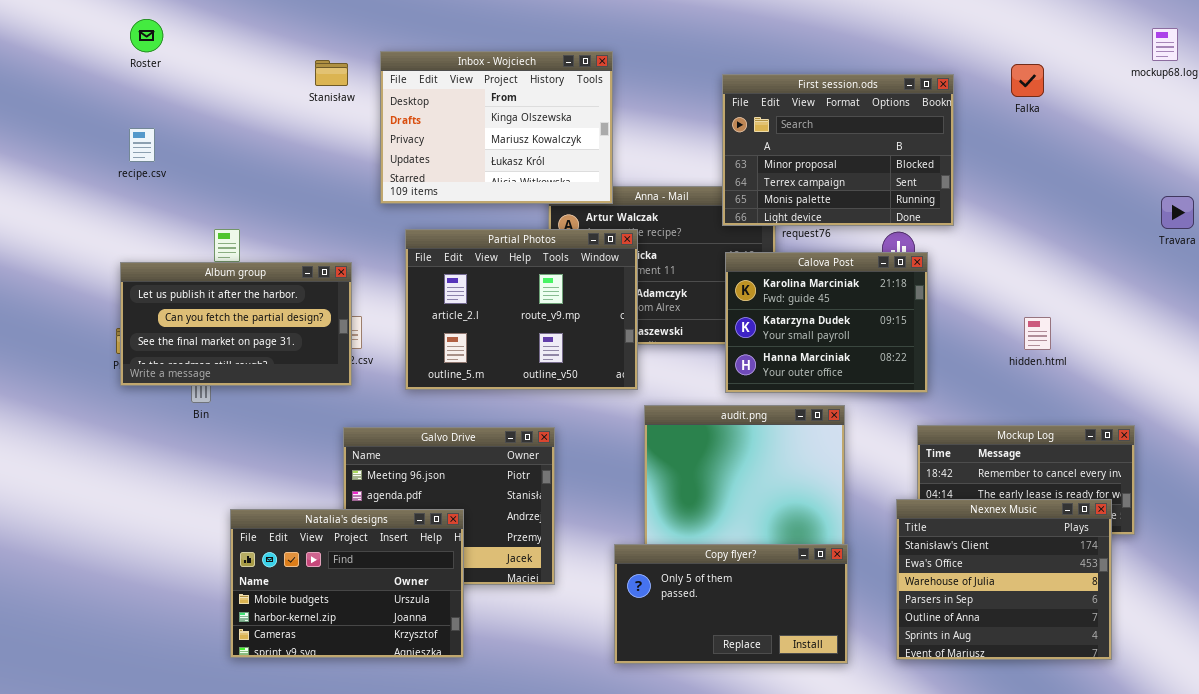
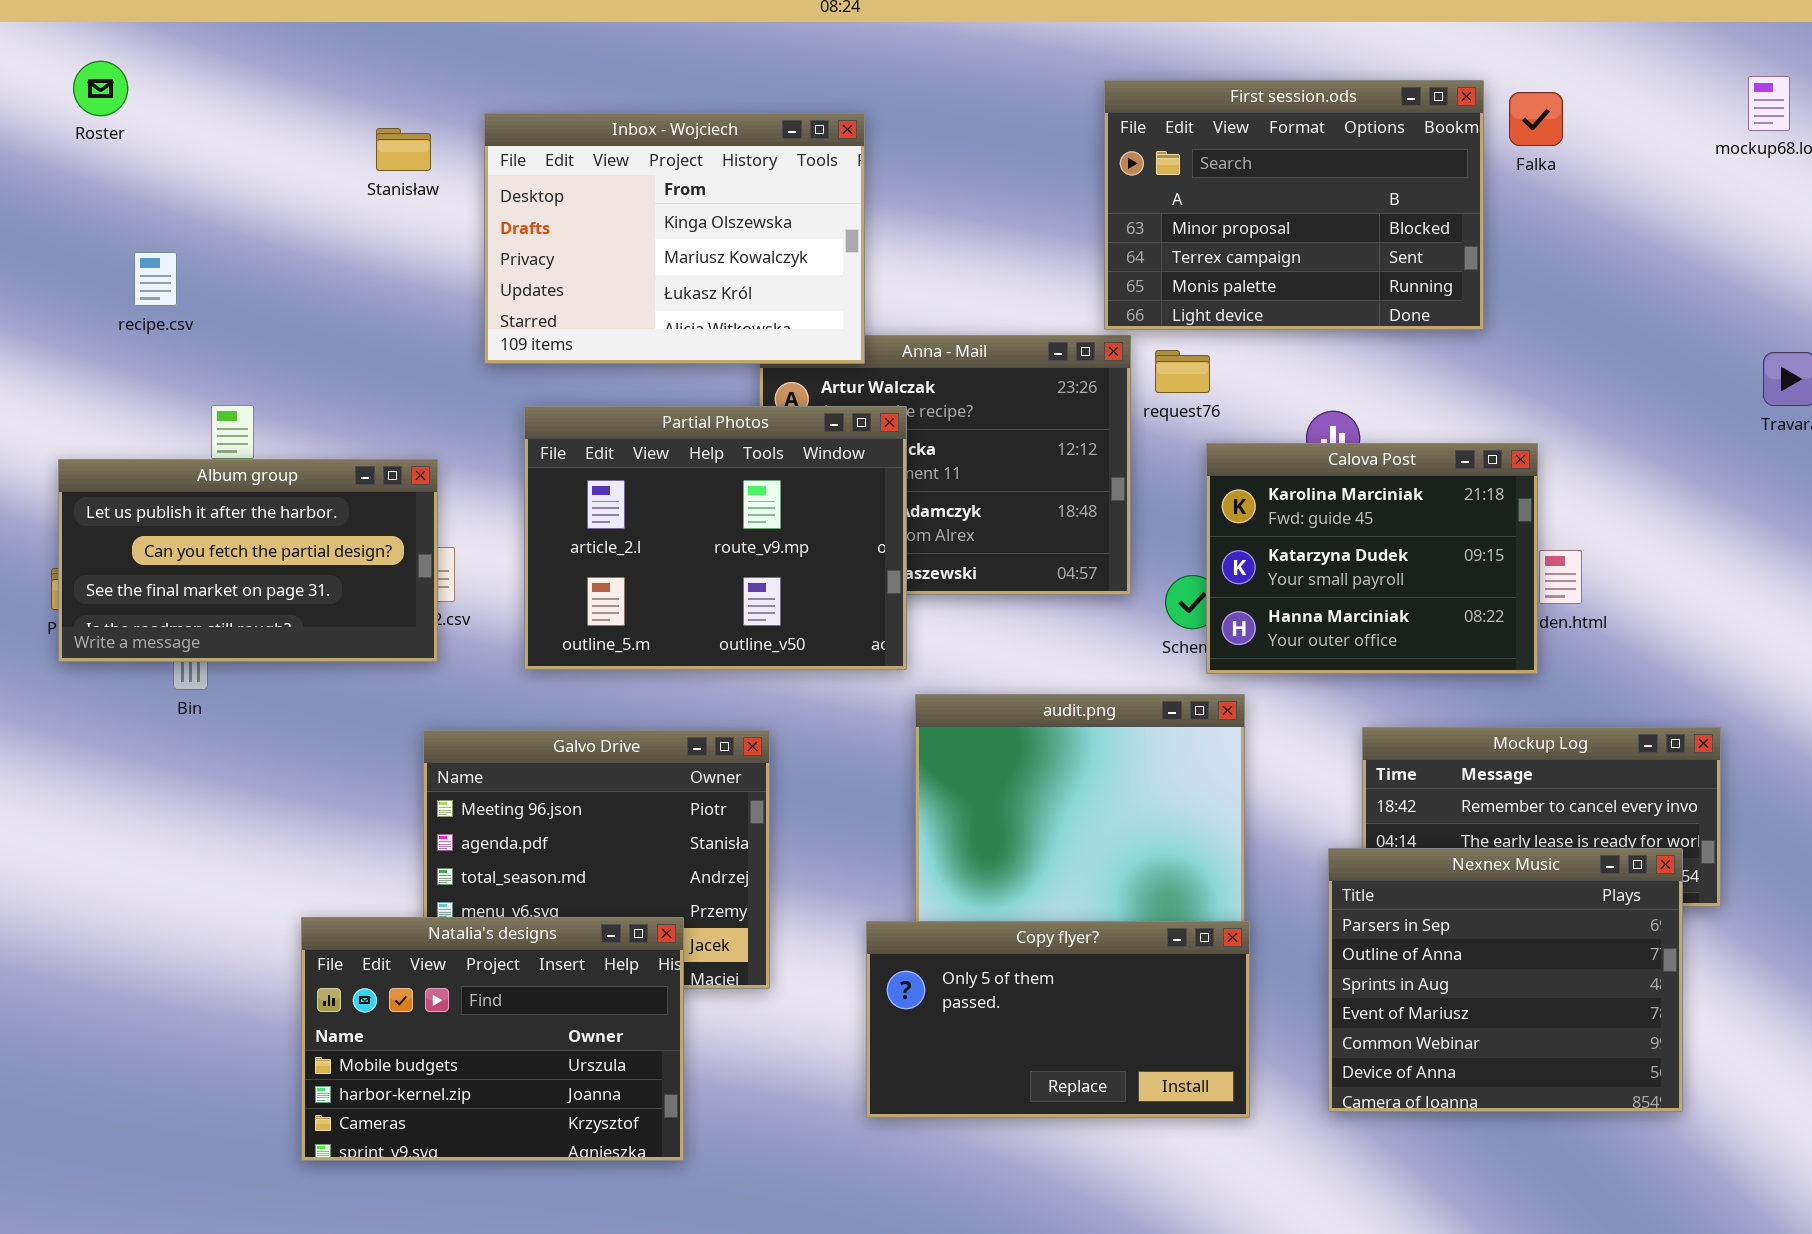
Falka: [1011,64,1044,97] -> [1509,92,1563,146], moved
First session.ods: [722,74,954,226] -> [1104,80,1484,330], moved
recipe.csv: [129,128,155,162] -> [134,252,177,306], moved
Calova Post: [725,252,928,393] -> [1206,443,1538,674], moved
Nexnex Music: [896,499,1112,660] -> [1328,848,1683,1112], scrolled down 3 rows
Natalia's designs: [230,509,464,658] -> [301,917,684,1161], moved

